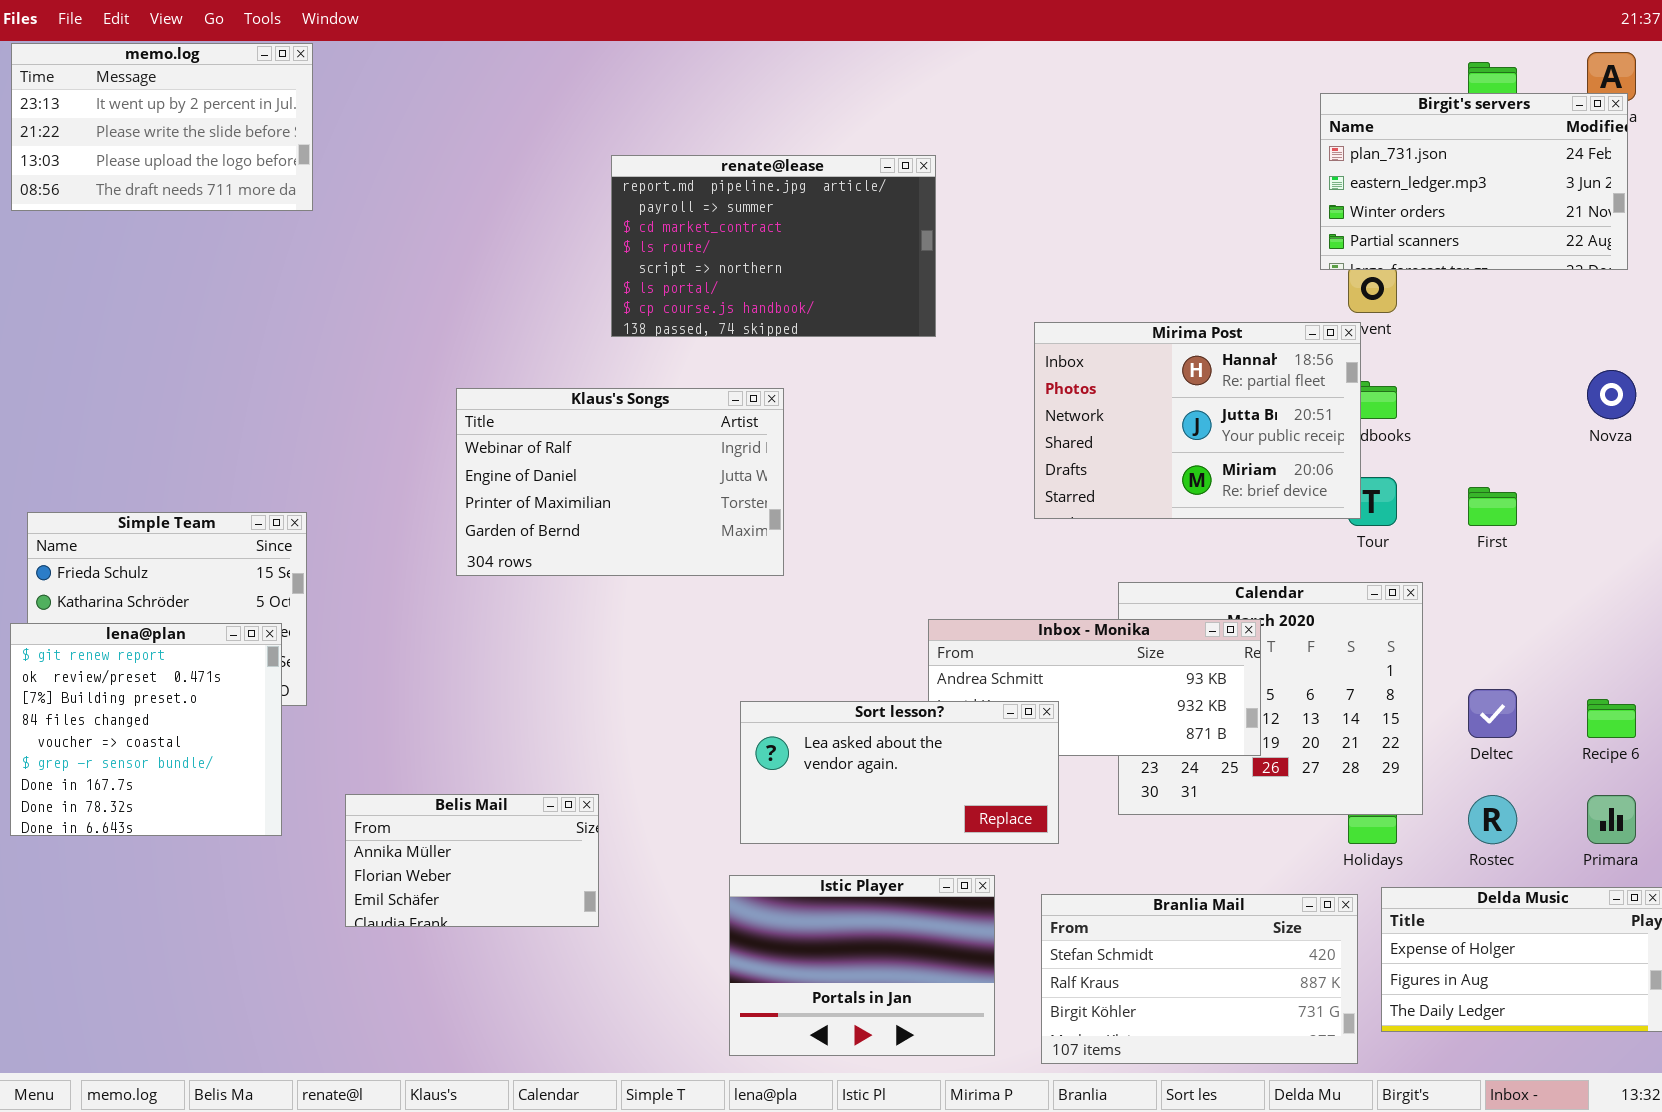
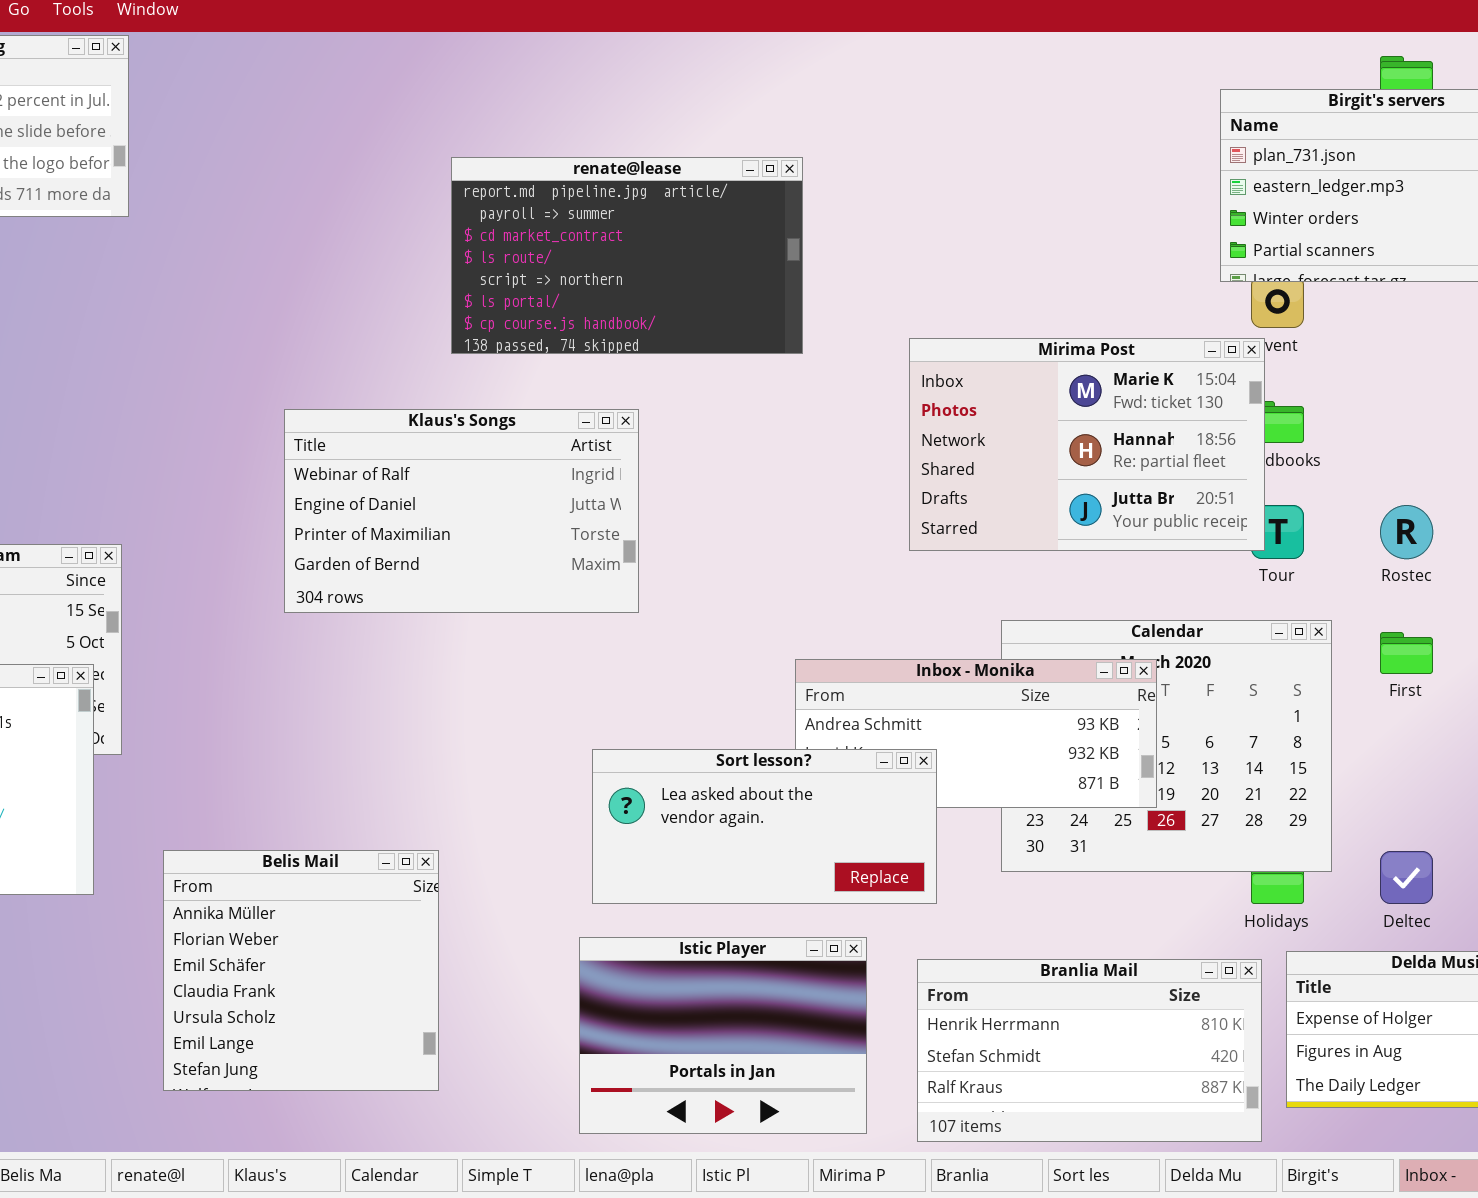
Mirima Post: [1034,322,1361,519] -> [909,338,1265,551], scrolled up 1 row
First: [1468,487,1517,526] -> [1380,632,1433,674], moved
Deltec: [1468,689,1517,738] -> [1380,851,1433,904], moved
Belis Mail: [345,794,599,927] -> [163,850,439,1091], resized
Rostec: [1468,795,1517,844] -> [1380,505,1433,559], moved
Branlia Mail: [1041,894,1358,1064] -> [917,959,1262,1142], scrolled up 1 row

